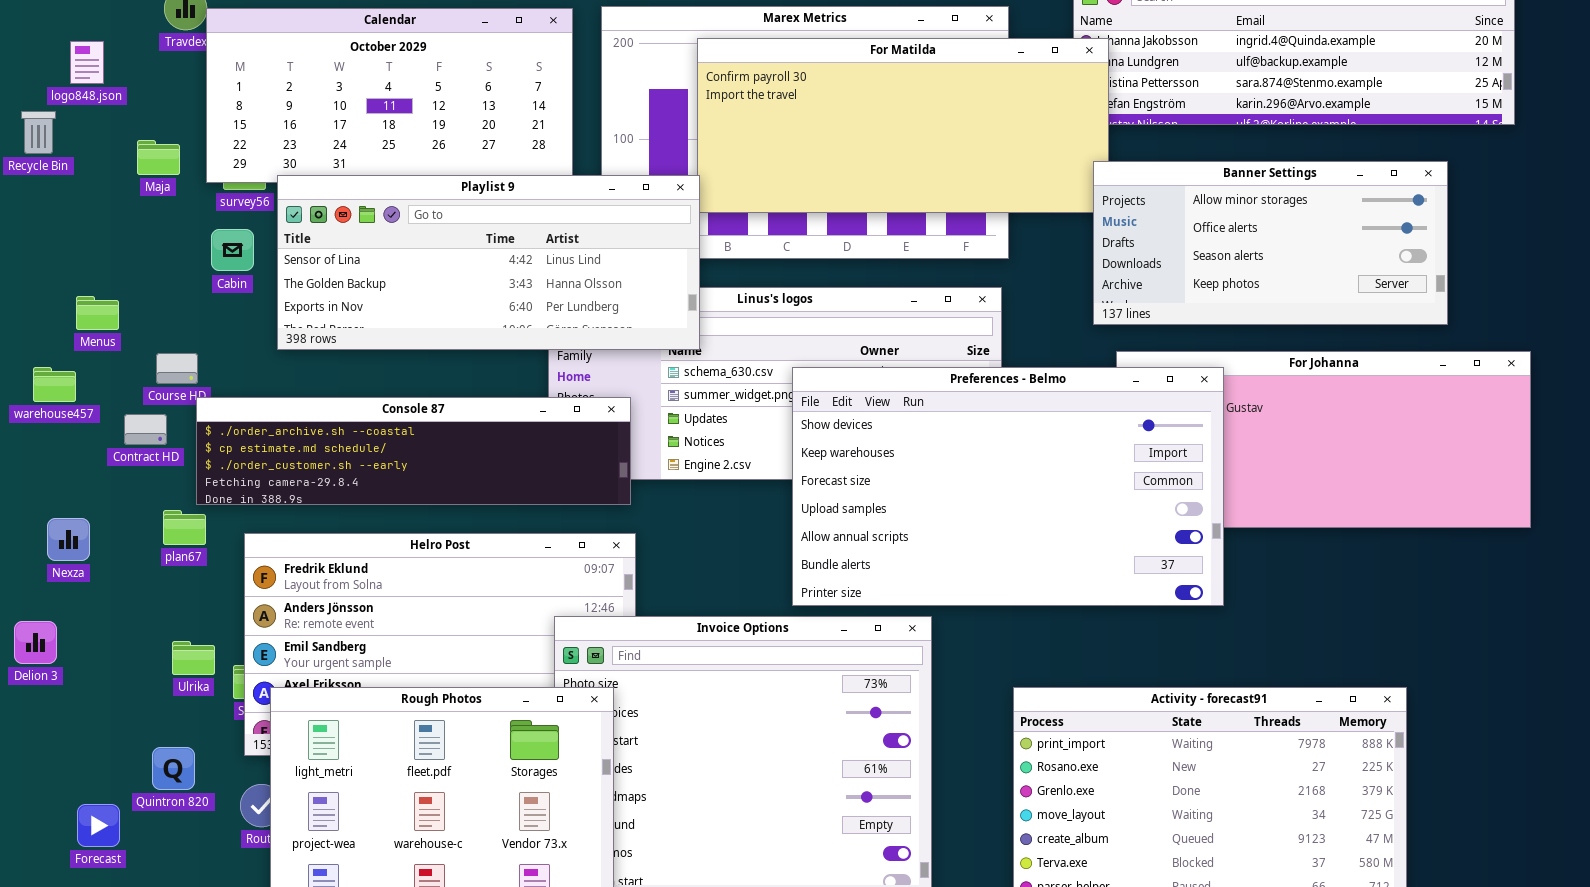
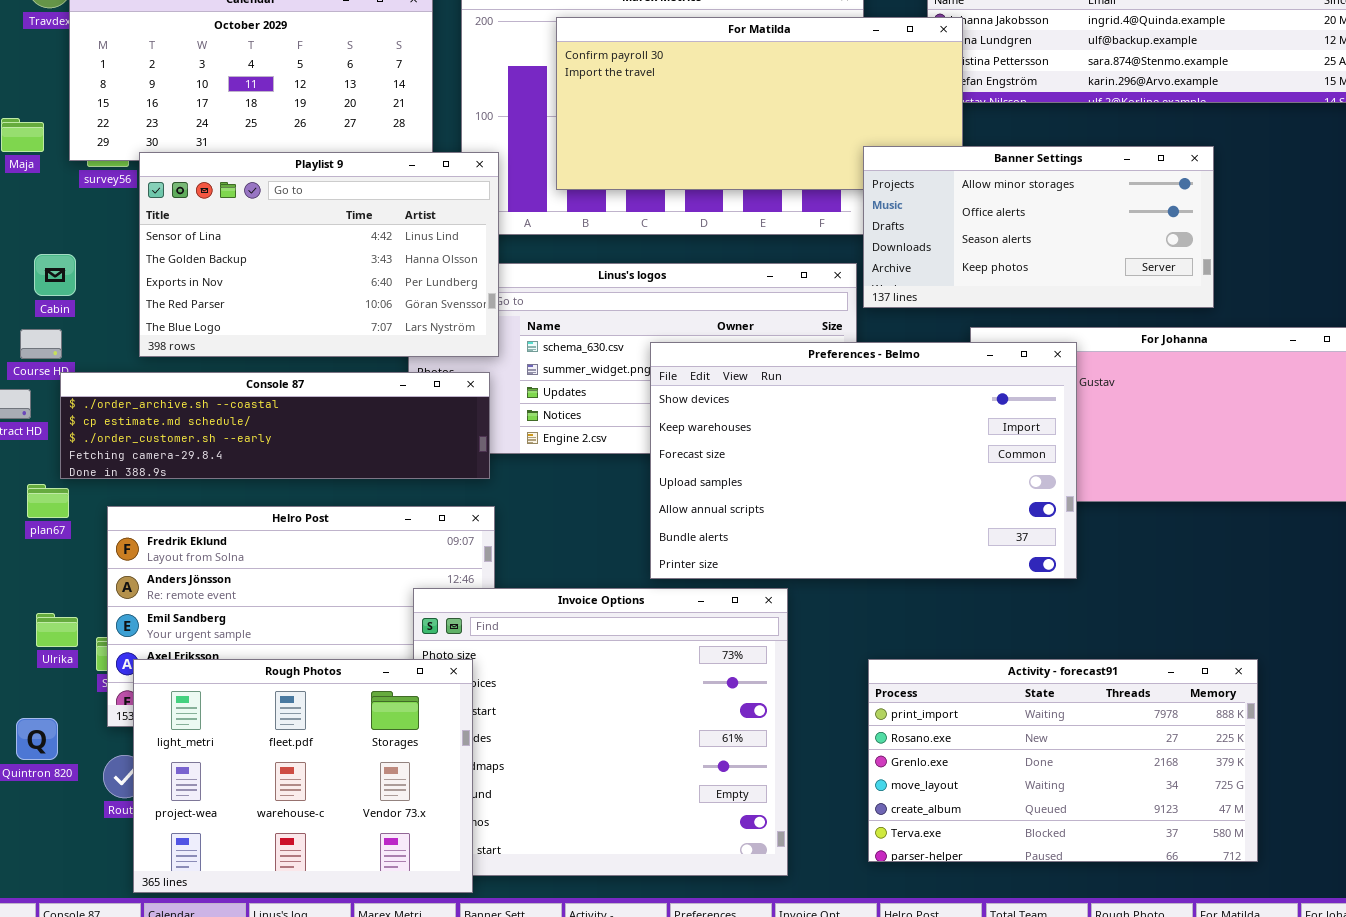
Banner Settings: [1093,161,1448,325] -> [863,146,1214,308], moved
Playlist 9: [277,175,700,350] -> [139,152,499,357], resized
Cabin: [211,229,254,271] -> [34,254,76,296], moved

